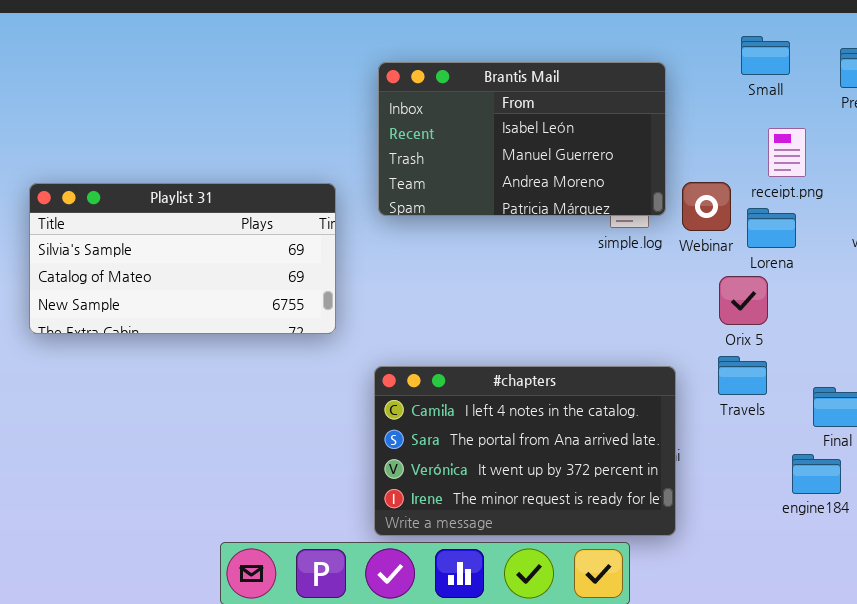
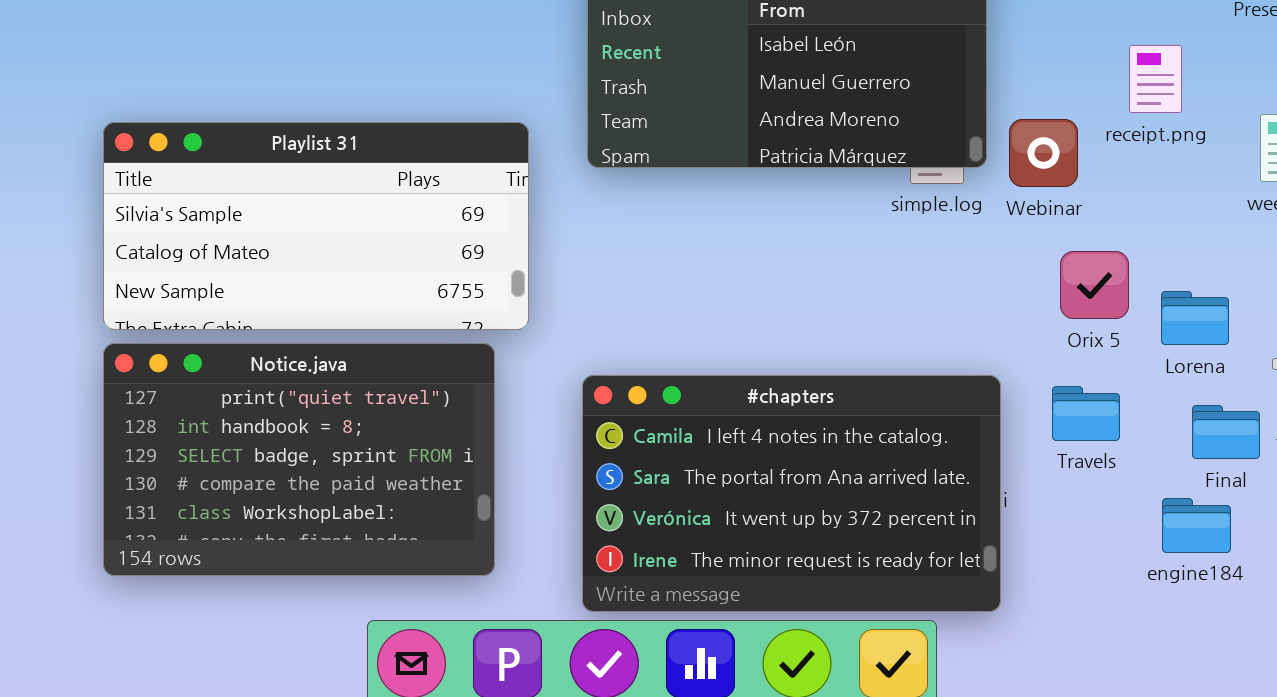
Lorena: [747,208,796,248] -> [1161,291,1229,345], moved
Notice.java: none -> [103,343,495,576], opened
Travels: [718,356,767,395] -> [1052,386,1120,441], moved

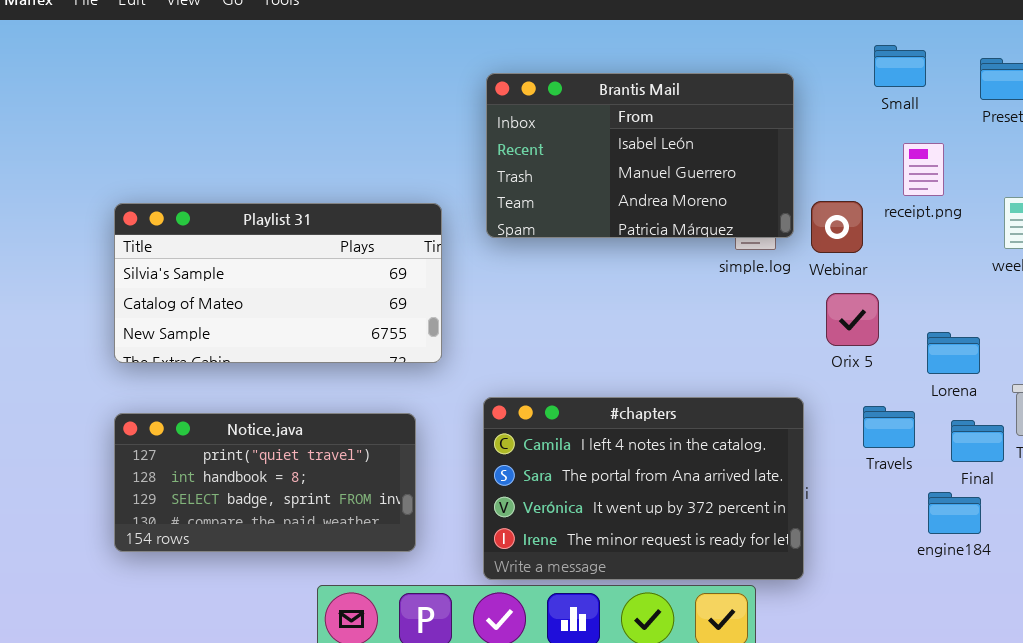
Orix 5: [1060,251,1129,319] -> [826,293,879,346], moved
Notice.java: [103,343,495,576] -> [114,413,416,552], resized
Travels: [1052,386,1120,441] -> [863,406,915,448], moved

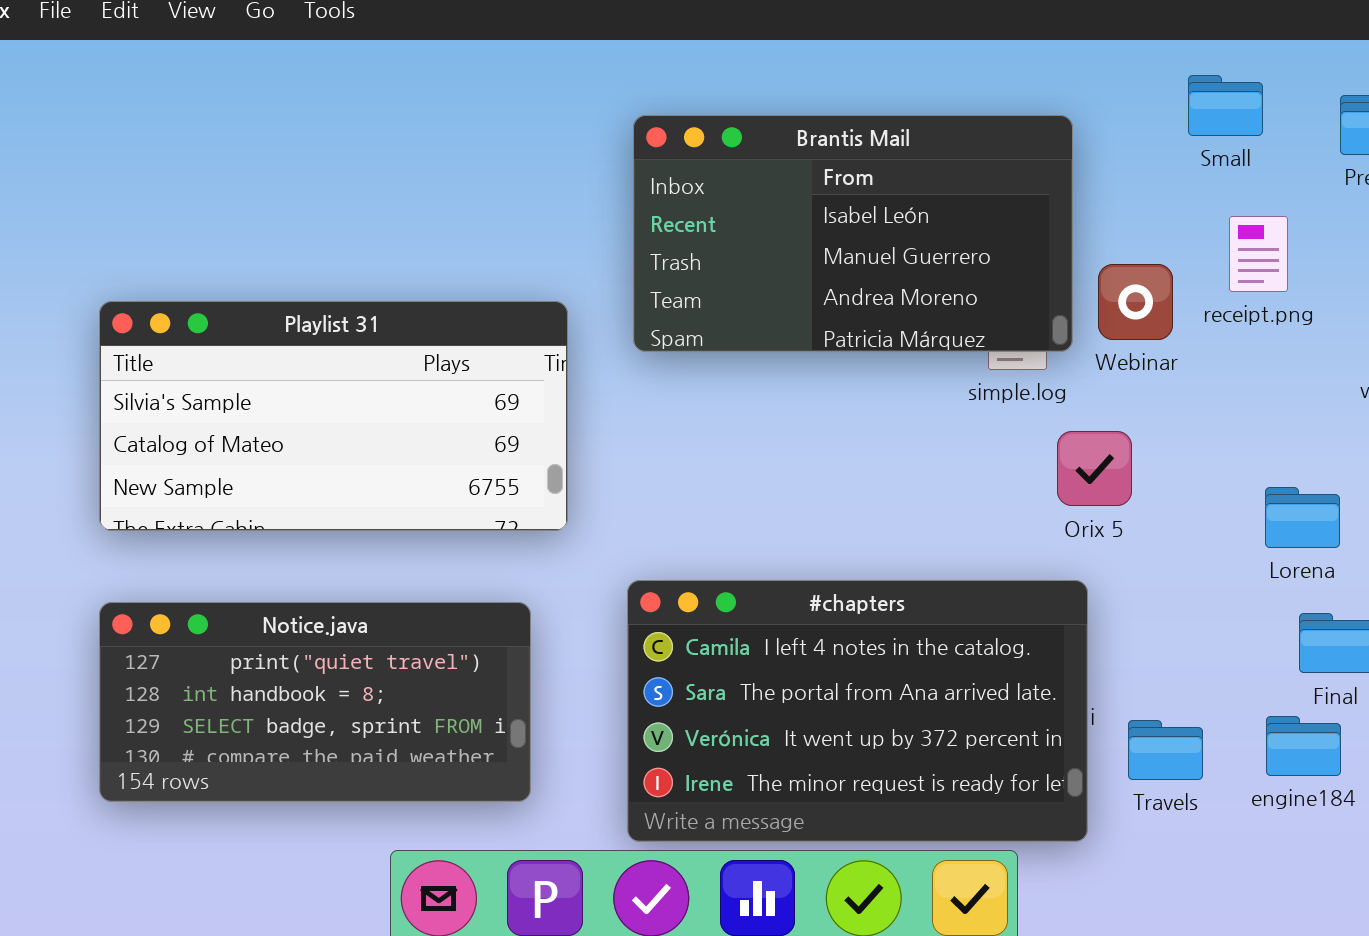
Webinar: [811,201,863,253] -> [1098,264,1173,340], moved
Orix 5: [826,293,879,346] -> [1057,431,1132,506], moved
Travels: [863,406,915,448] -> [1128,720,1203,780], moved

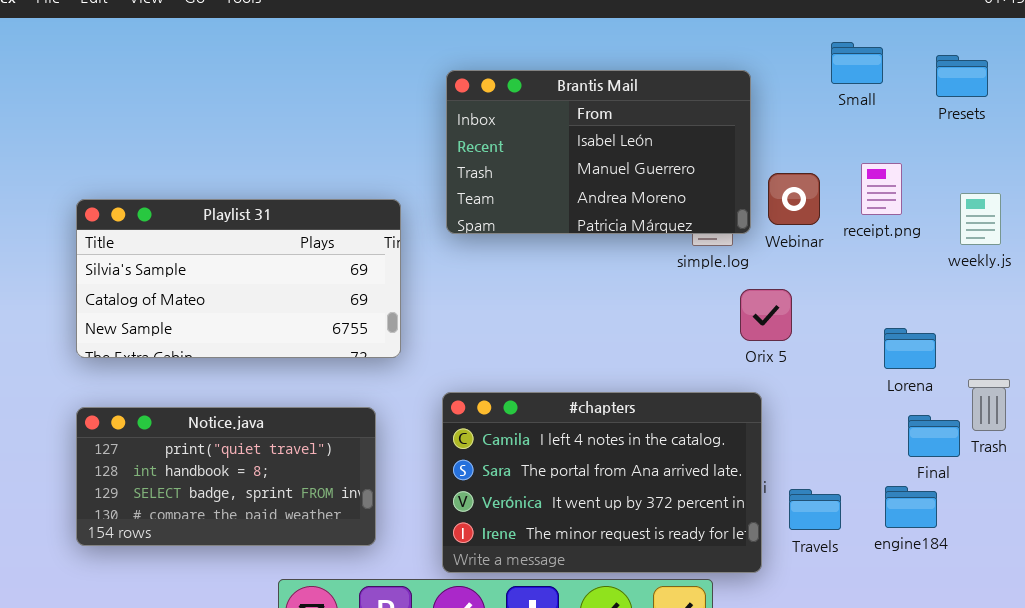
receipt.png: [1229,216,1288,292] -> [861,163,902,215], moved

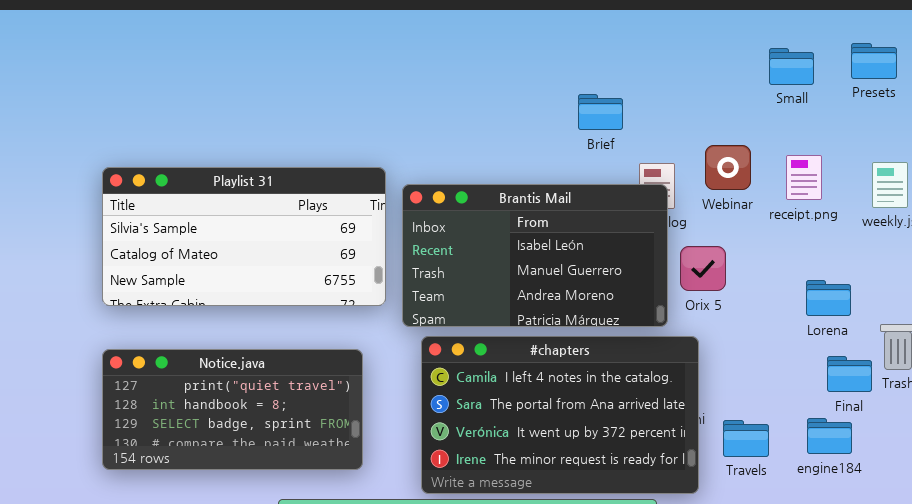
Small: [831,42,883,84] -> [769,48,814,85], moved
Brantis Mail: [446,70,751,234] -> [402,184,668,327], moved
receipt.png: [861,163,902,215] -> [786,155,822,200], moved

